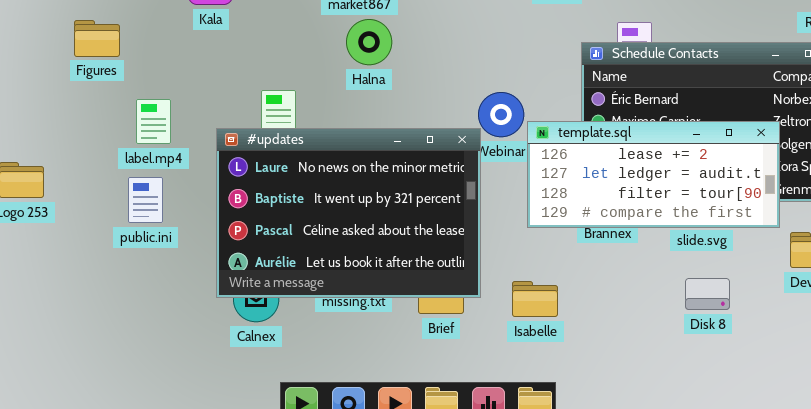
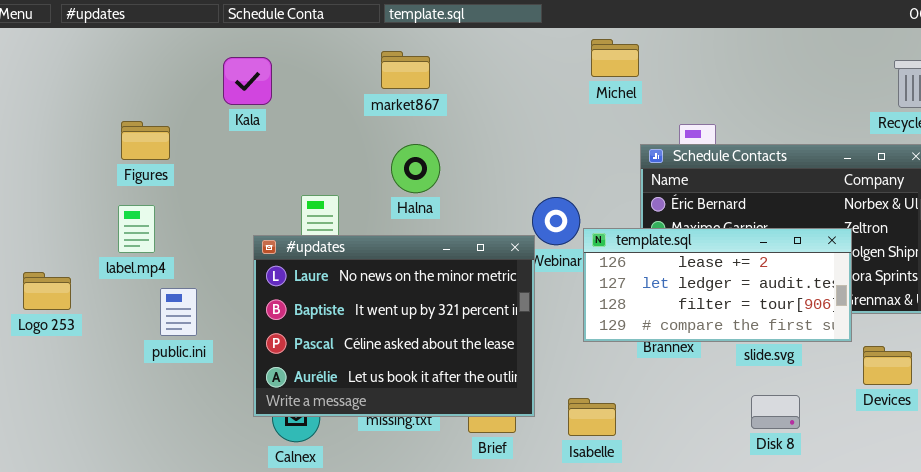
Halna: [346,19,392,65] -> [391,144,440,193], moved
Figures: [74,20,120,57] -> [121,121,170,160], moved
label.mp4: [136,99,171,144] -> [118,205,155,253], moved

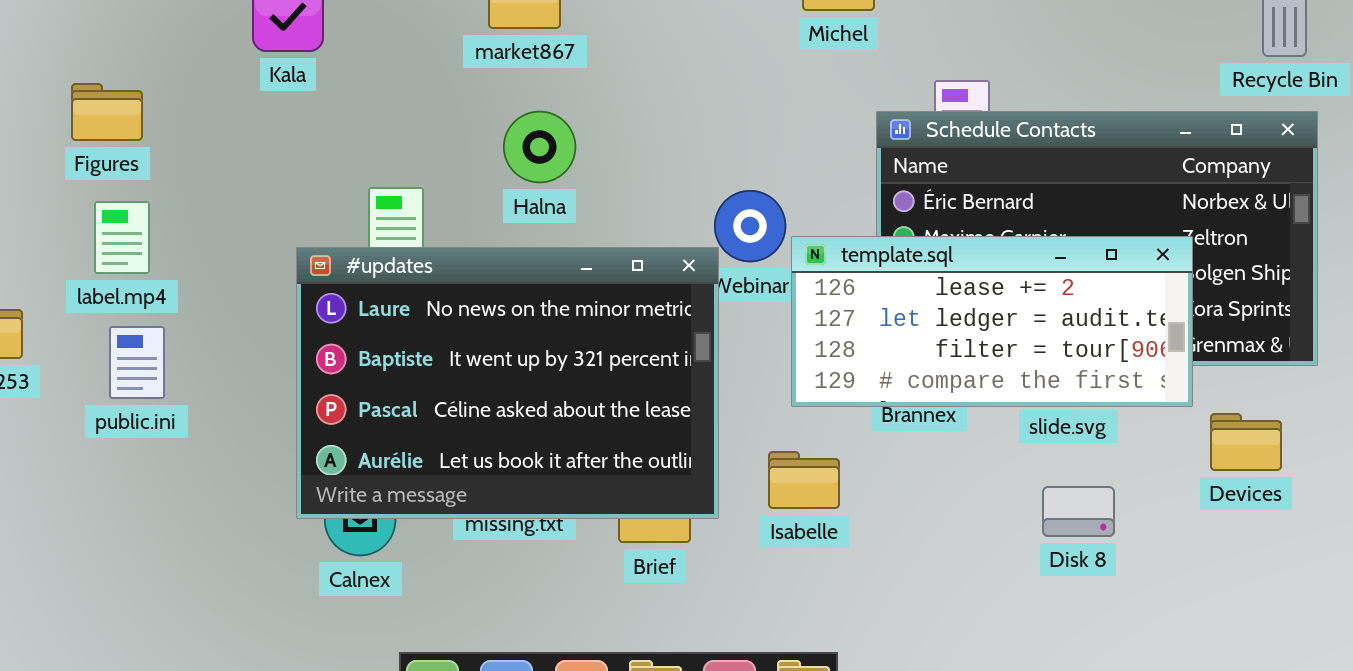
Figures: [121,121,170,160] -> [71,83,143,141], moved
public.ini: [160,288,197,336] -> [109,326,165,399], moved
Isabelle: [568,398,616,436] -> [768,451,840,509], moved

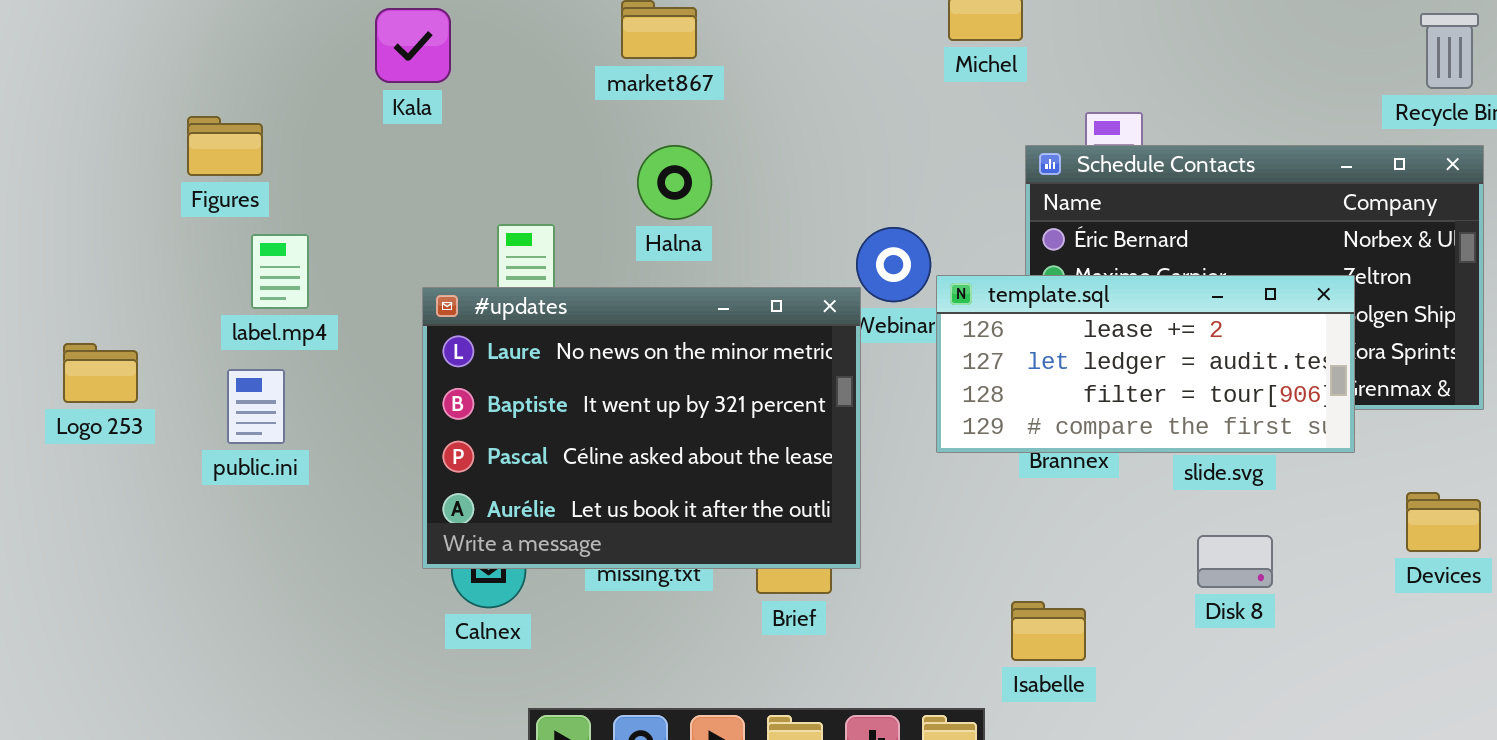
label.mp4: [94,201,150,274] -> [251,234,309,309], moved
Devices: [1210,413,1282,471] -> [1406,492,1481,552], moved
Isabelle: [768,451,840,509] -> [1011,601,1086,661], moved

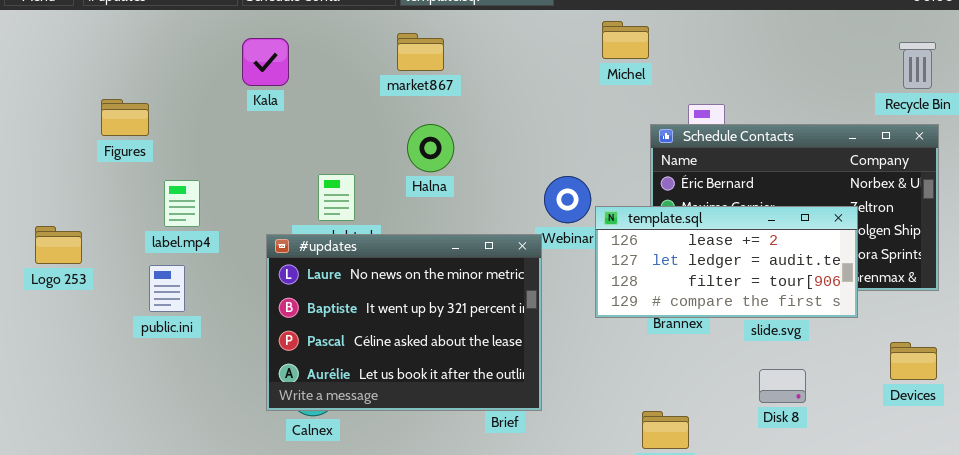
Figures: [187,116,263,176] -> [101,99,149,136], moved
#updates: [422,287,861,569] -> [266,234,542,411], moved
Logo 253: [63,343,138,403] -> [35,226,82,264], moved

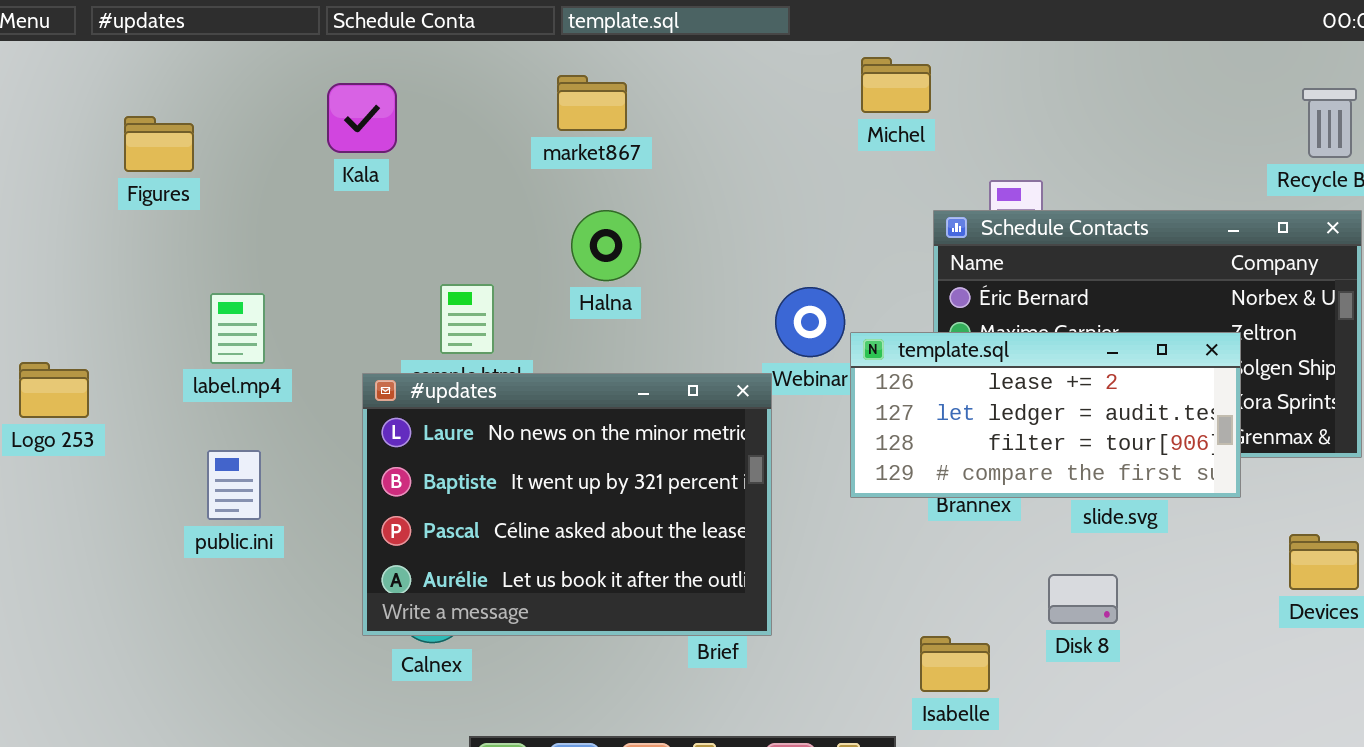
Figures: [101,99,149,136] -> [124,116,194,172], moved
public.ini: [149,265,185,312] -> [207,450,261,520], moved
Disk 8: [759,369,806,403] -> [1048,574,1118,624], moved

